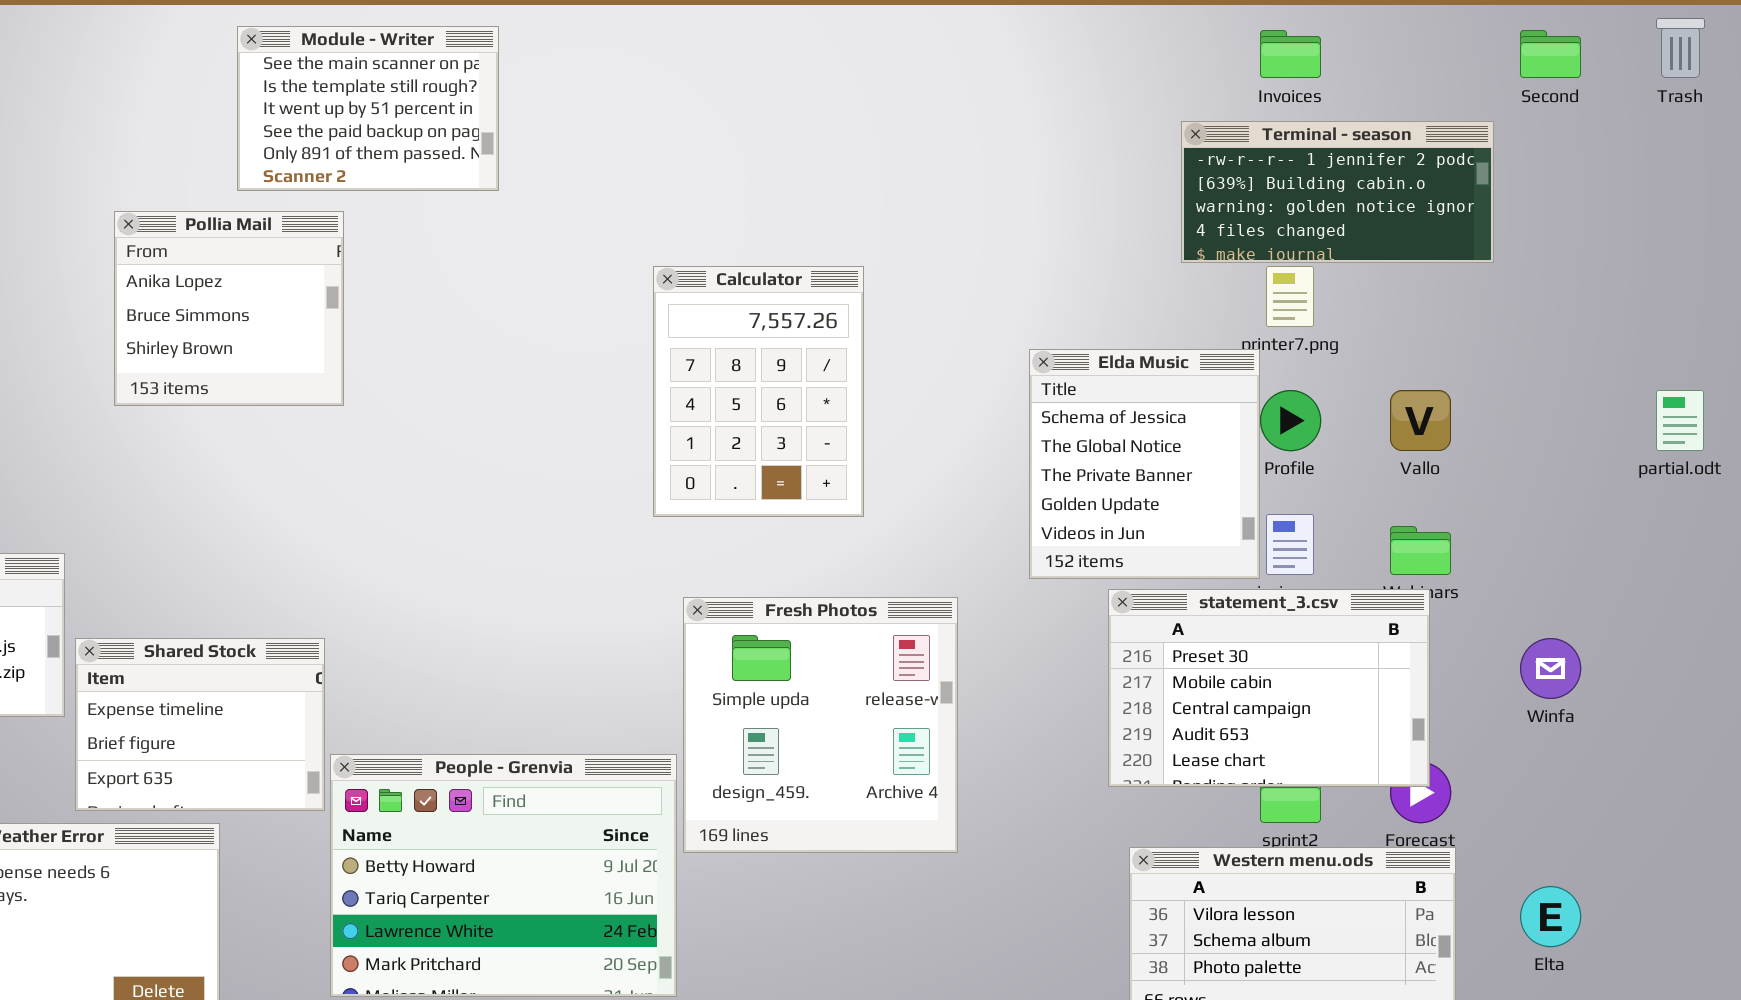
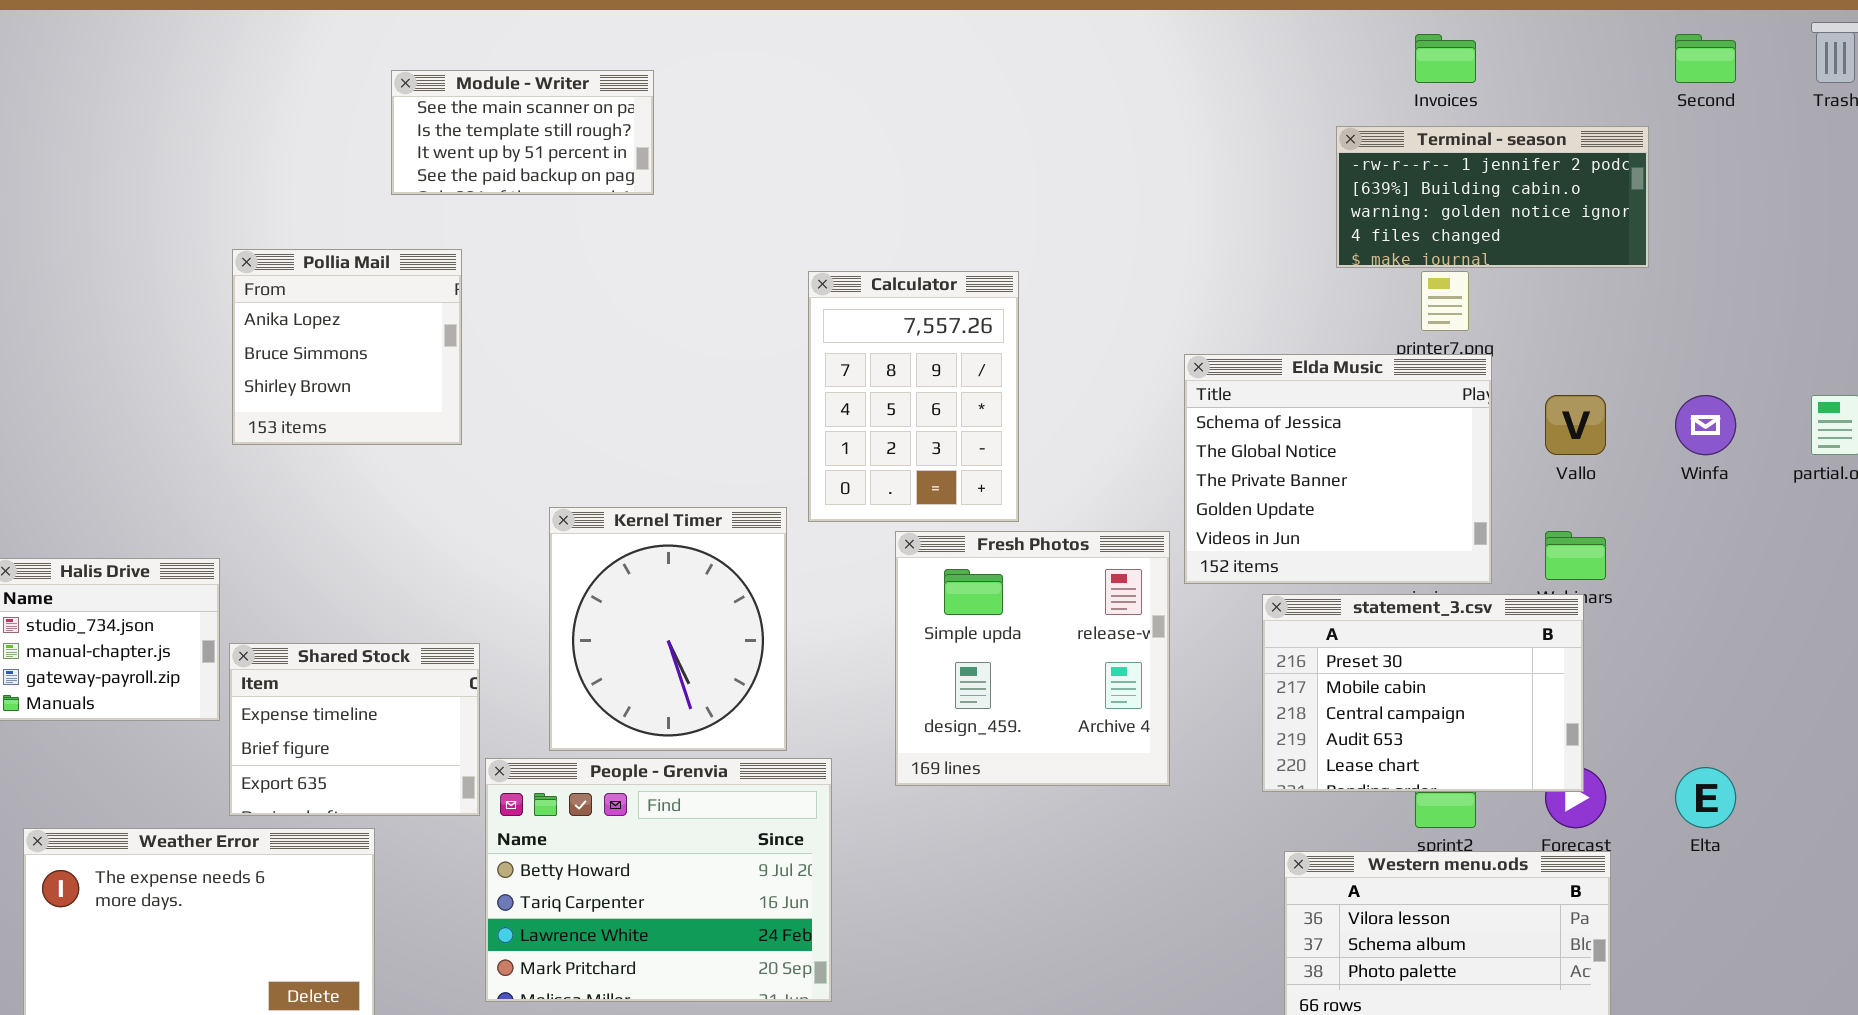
Module - Writer: [237,26,499,191] -> [391,70,654,195], resized
Pollia Mail: [114,211,344,406] -> [232,249,462,445], moved
Elda Music: [1029,349,1260,579] -> [1184,354,1492,584], resized
Kernel Timer: none -> [549,507,787,751], opened
Fresh Photos: [683,597,958,853] -> [895,531,1170,786], moved
Winfa: [1520,638,1581,699] -> [1675,395,1736,455], moved
Elta: [1520,886,1581,947] -> [1675,767,1736,828], moved

